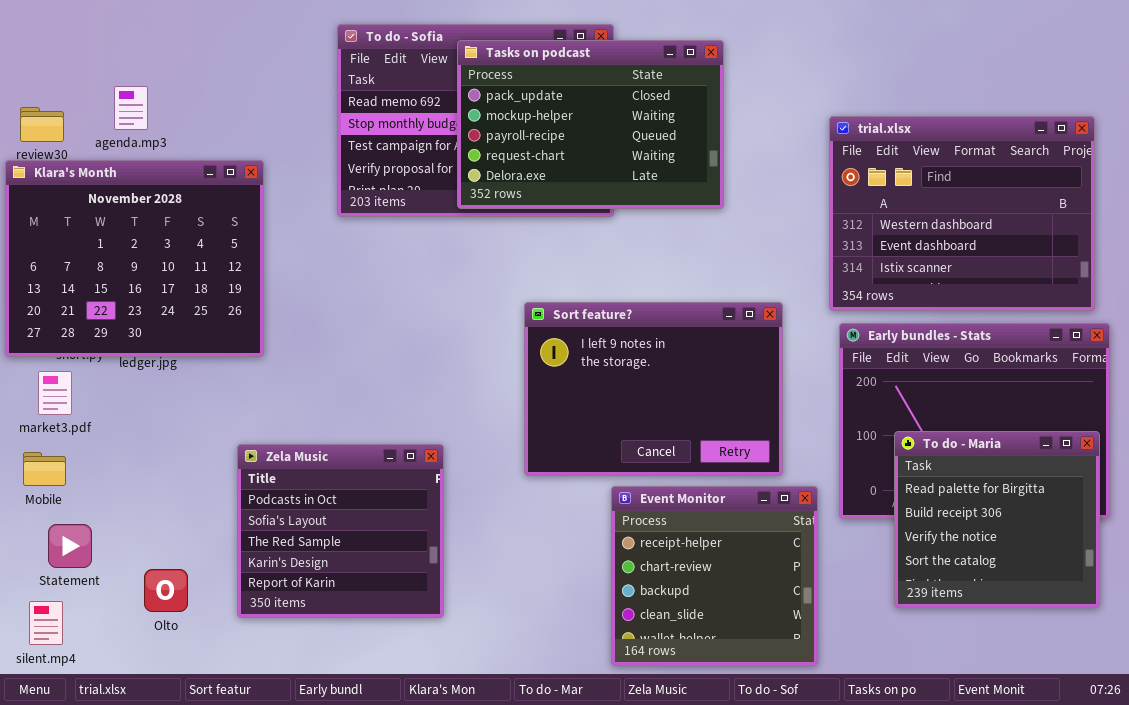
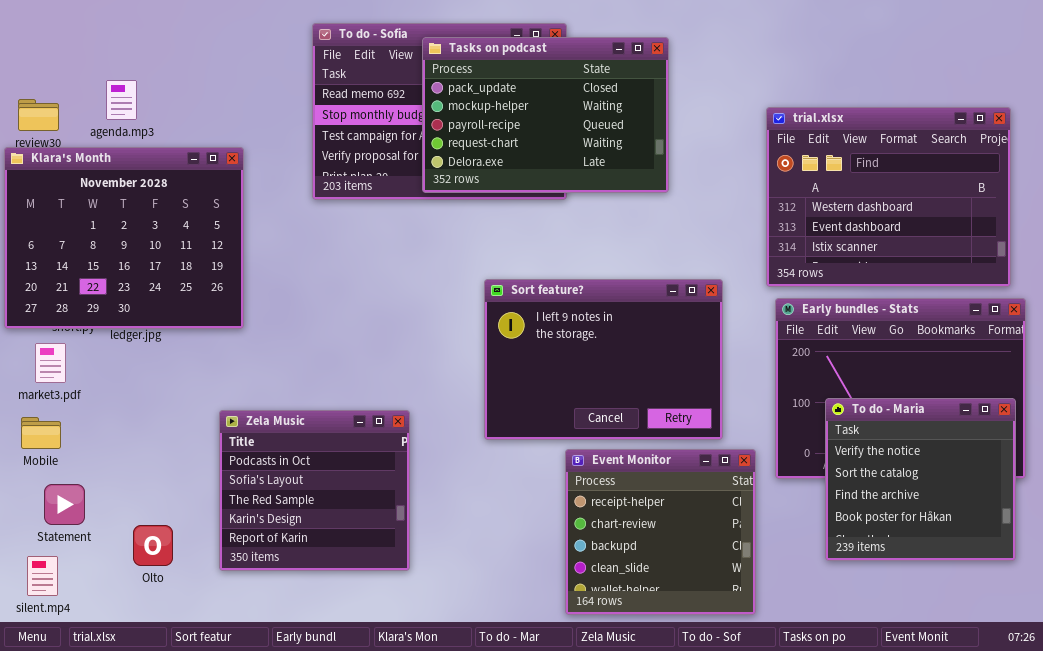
To do - Maria: [894,431,1100,608] -> [825,398,1016,561], scrolled down 2 rows

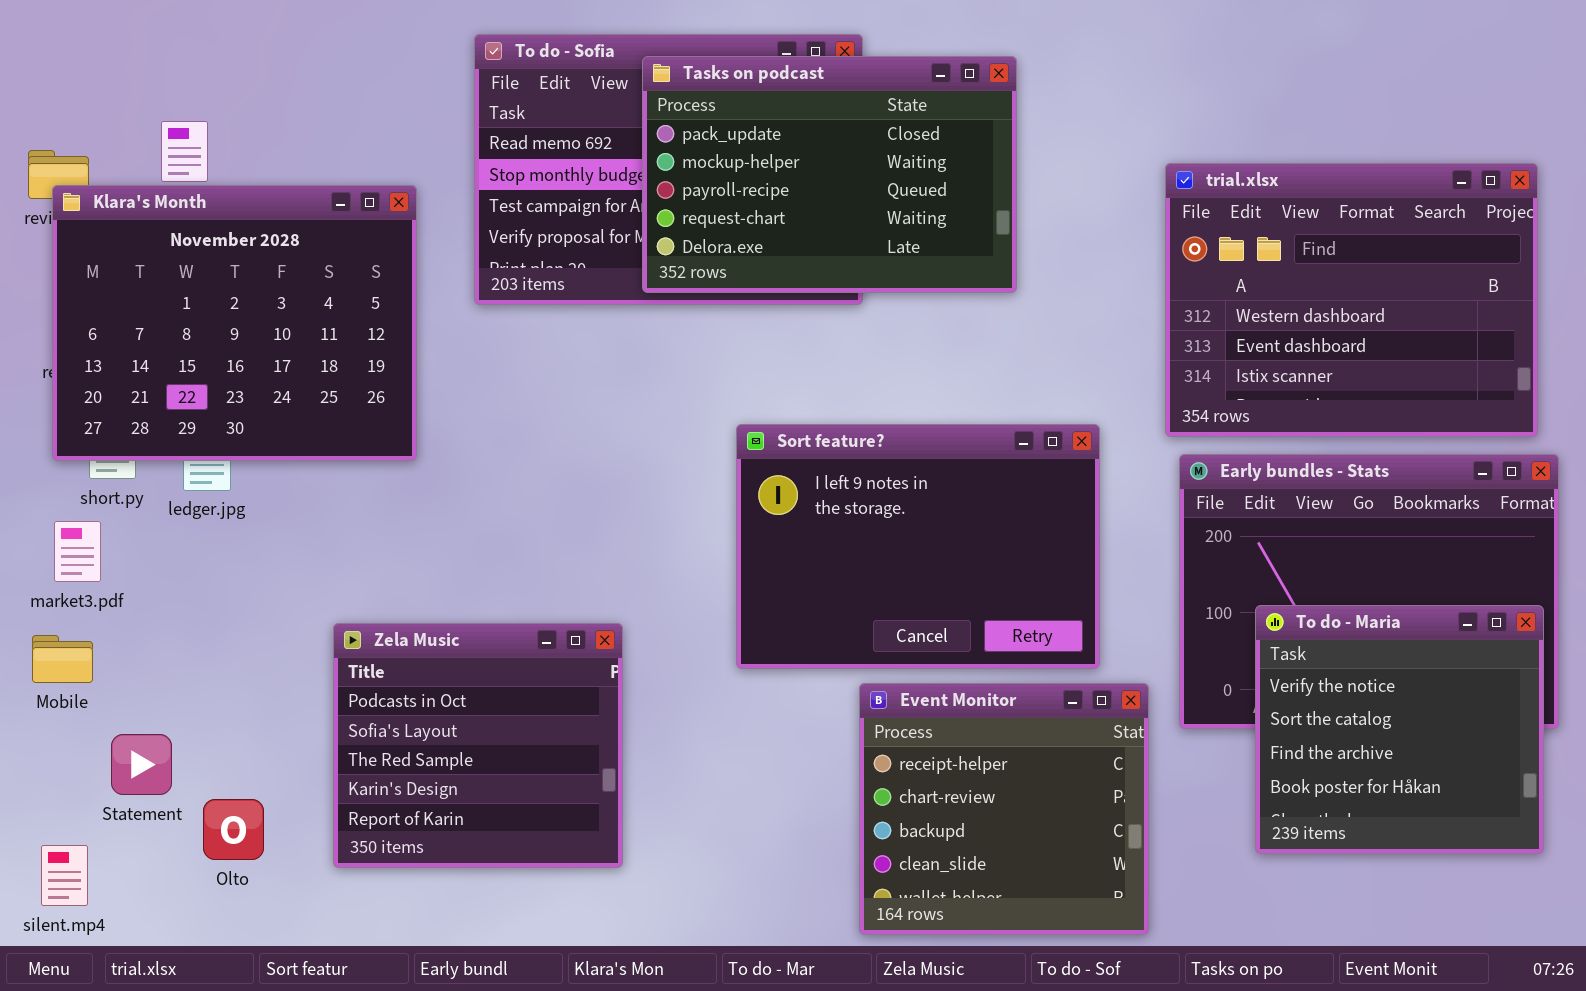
Klara's Month: [4,147,244,329] -> [52,185,417,461], moved
Statement: [44,484,85,525] -> [111,734,172,795], moved

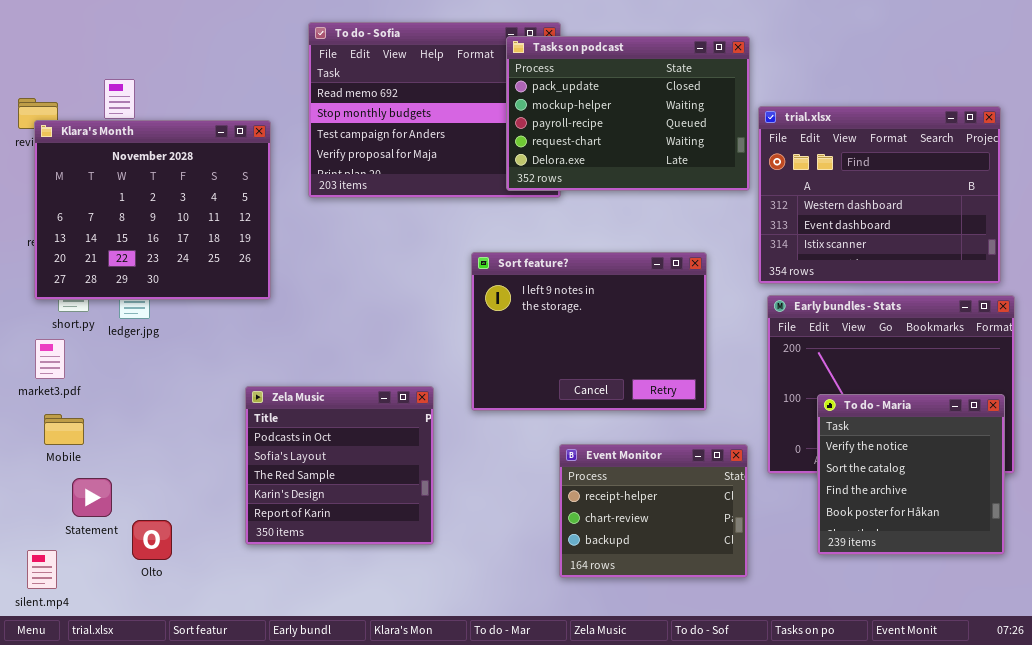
Tasks on podcast: [642,56,1017,293] -> [506,36,750,191], moved
Sort feature?: [736,424,1100,669] -> [471,252,707,411], moved
Zela Music: [333,623,623,868] -> [245,386,434,545], moved
Mobile: [32,635,93,683] -> [44,414,84,445], moved
Event Monitor: [859,683,1149,935] -> [559,444,748,578], resized

